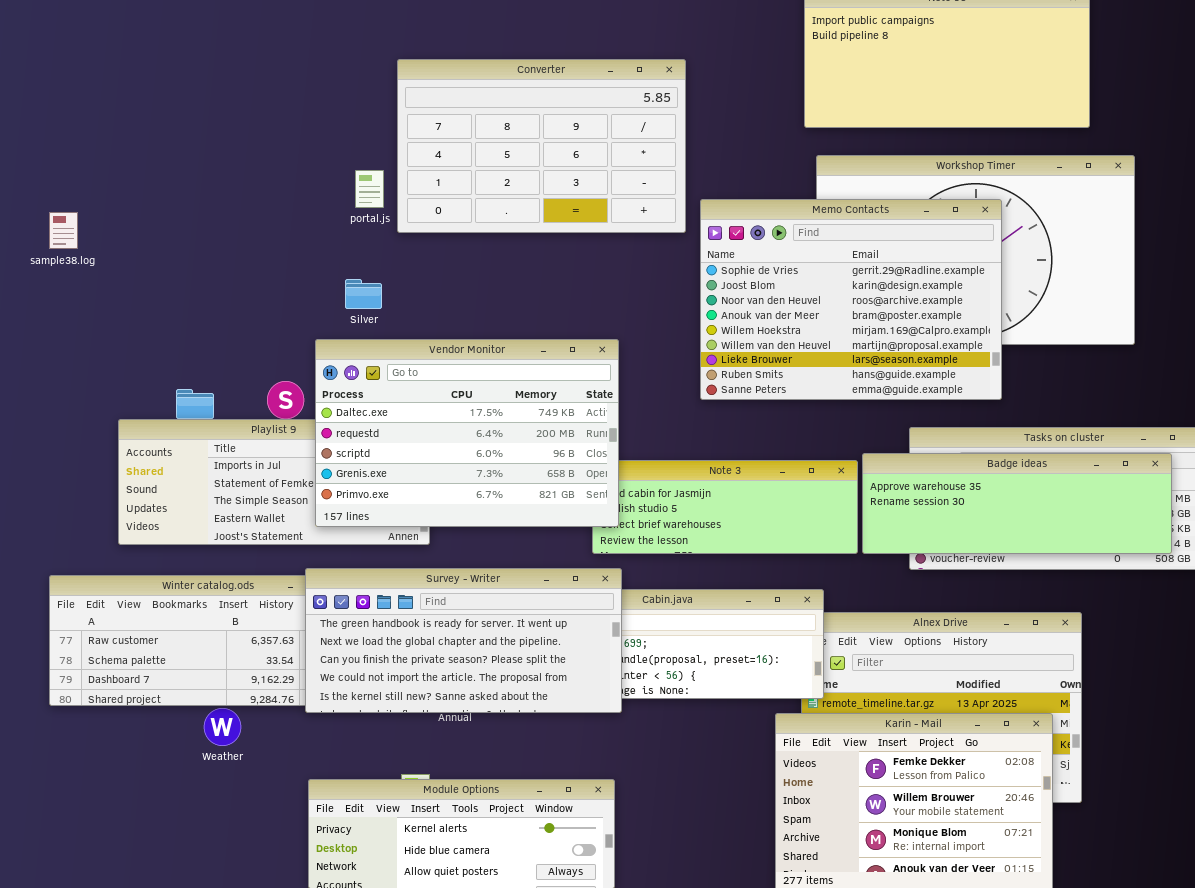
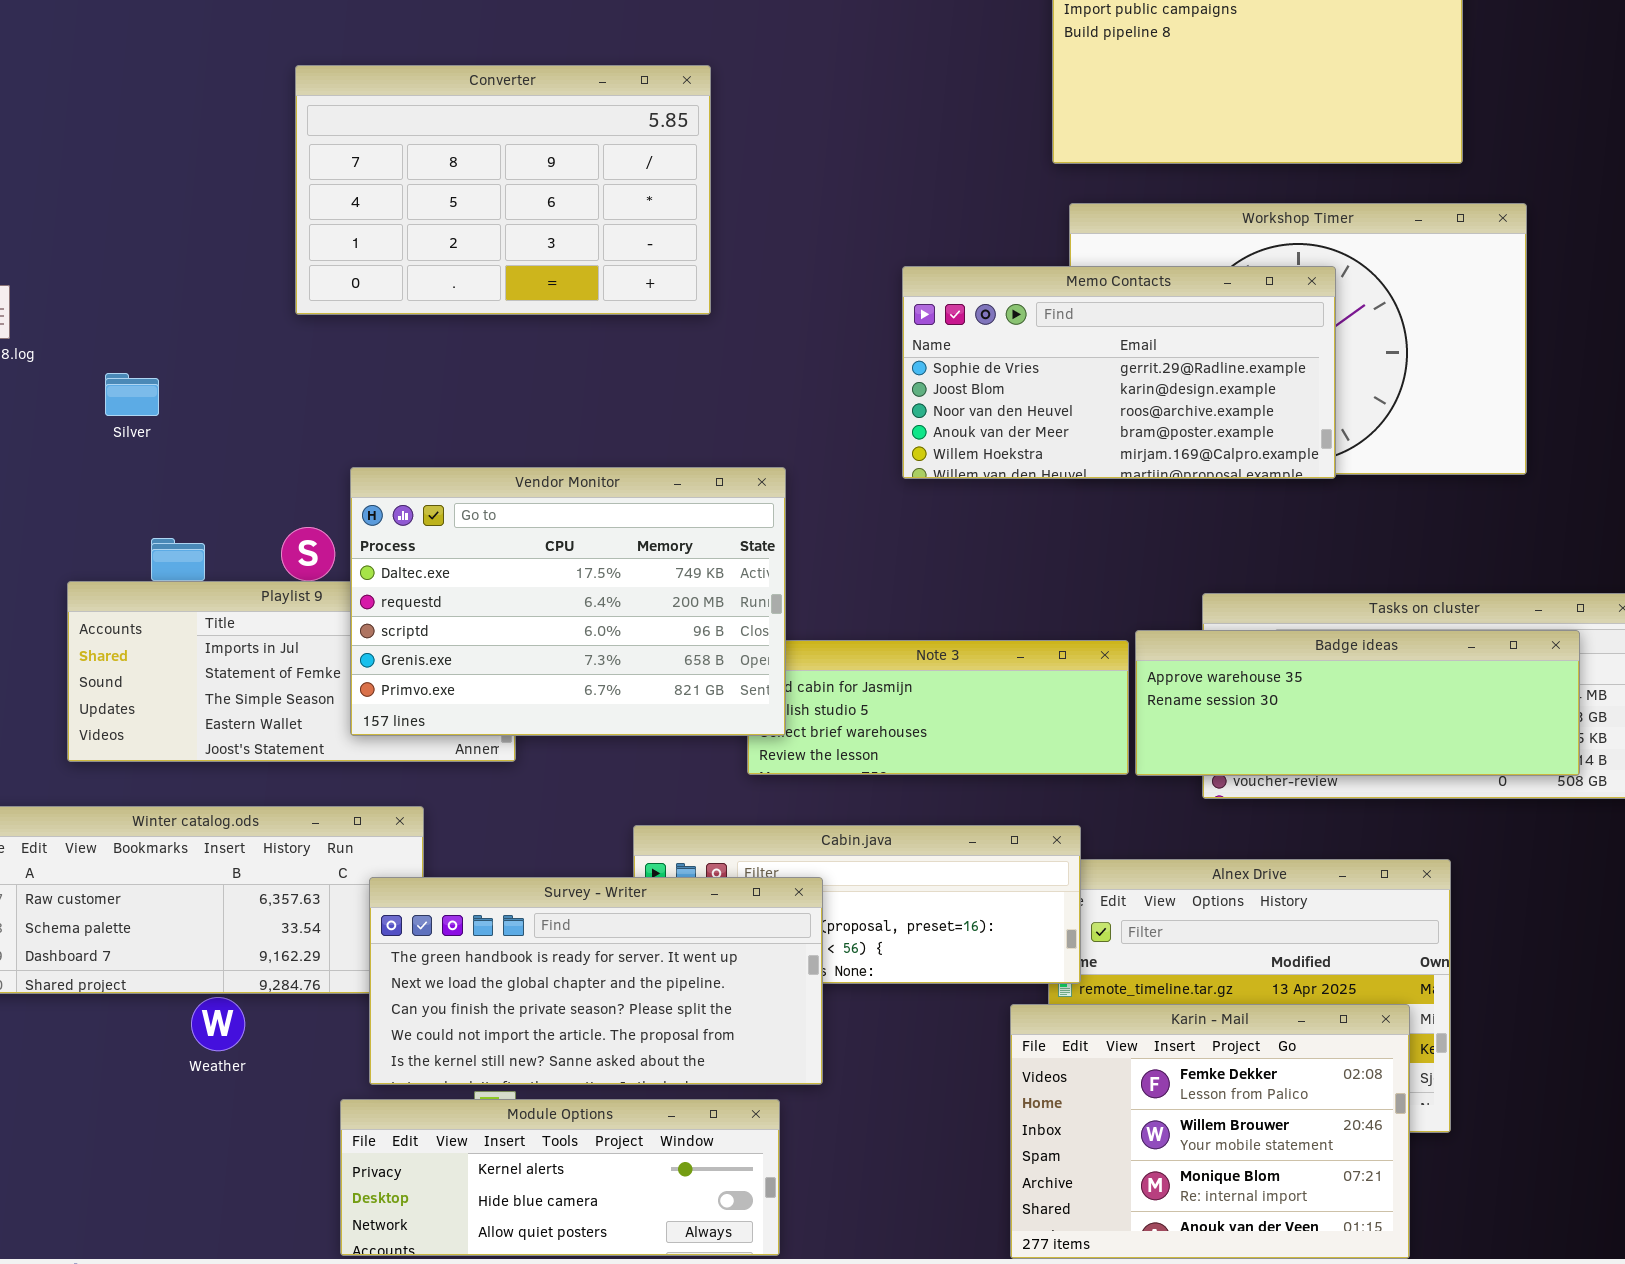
Converter: [397,59,686,233] -> [295,65,711,315], moved
Memo Contacts: [700,199,1002,400] -> [902,266,1336,479], resized
Silver: [345,279,382,309] -> [105,373,159,416], moved
Survey - Writer: [305,568,622,713] -> [369,877,823,1085], moved

